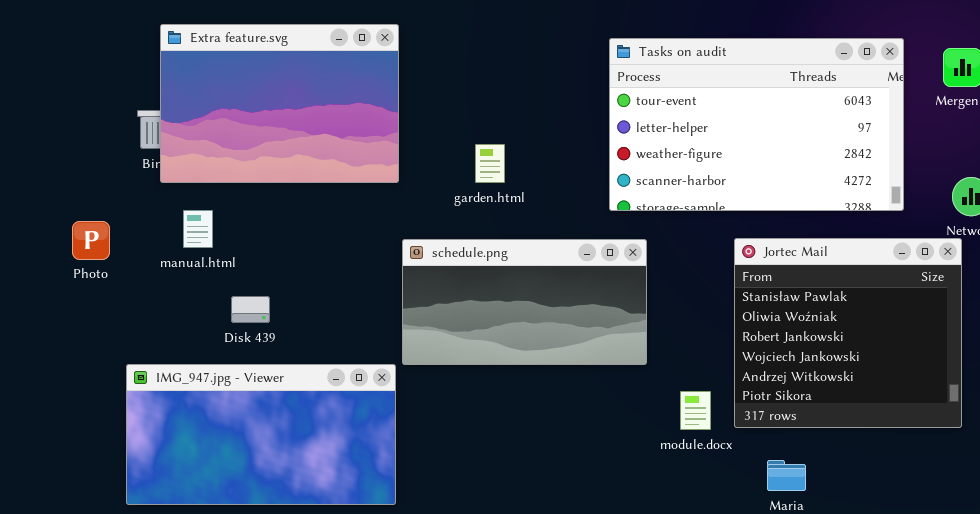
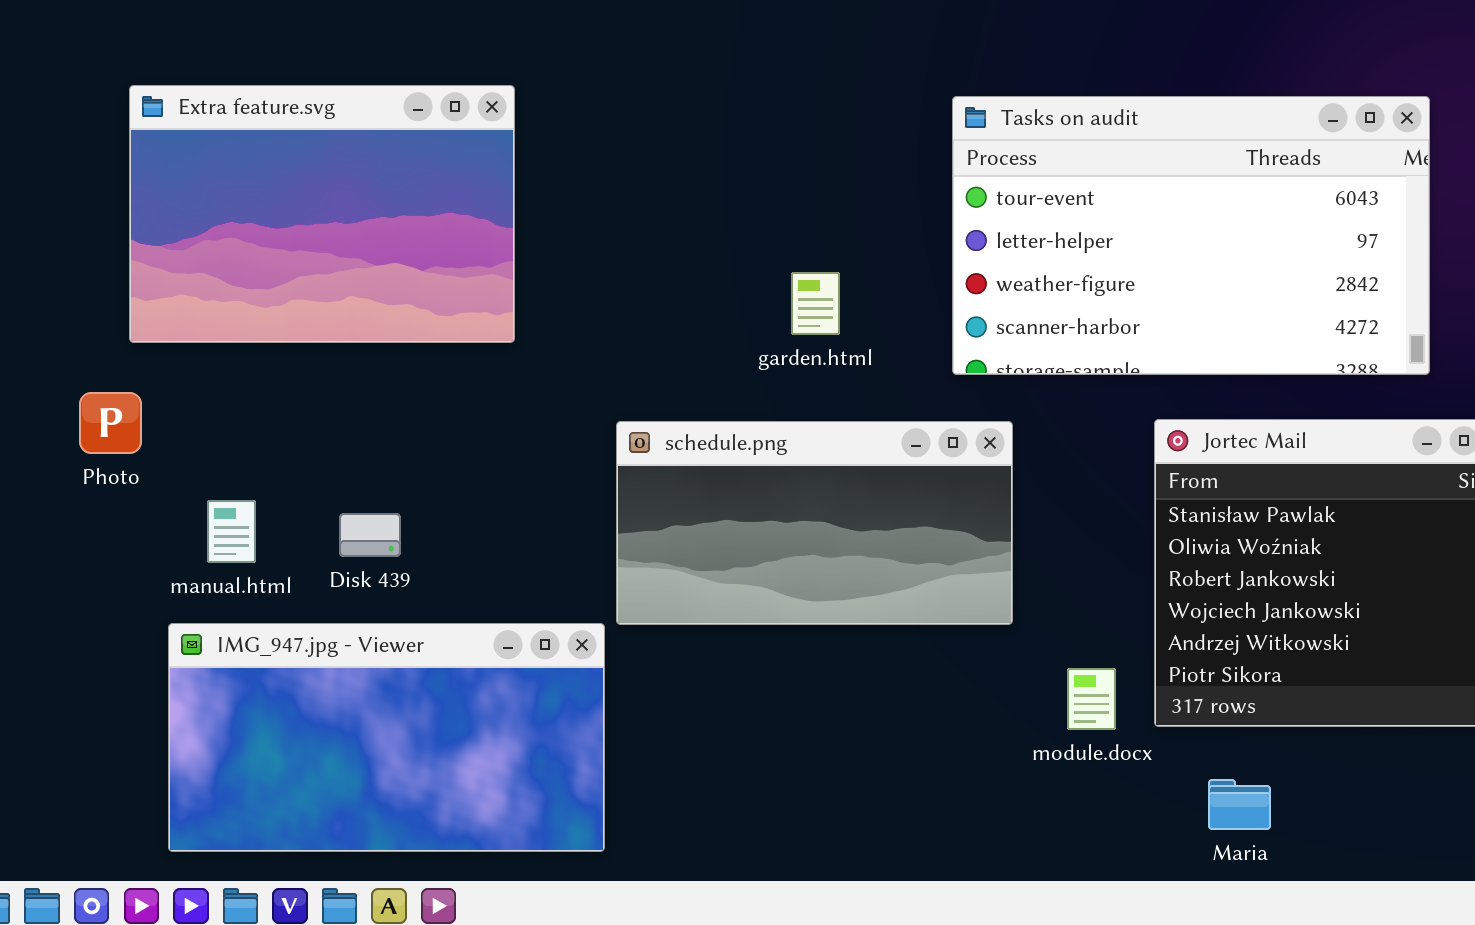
Extra feature.svg: [160,24,399,183] -> [129,85,515,343], moved
garden.html: [475,144,505,183] -> [791,272,840,335], moved
manual.html: [183,210,213,248] -> [207,500,256,563], moved

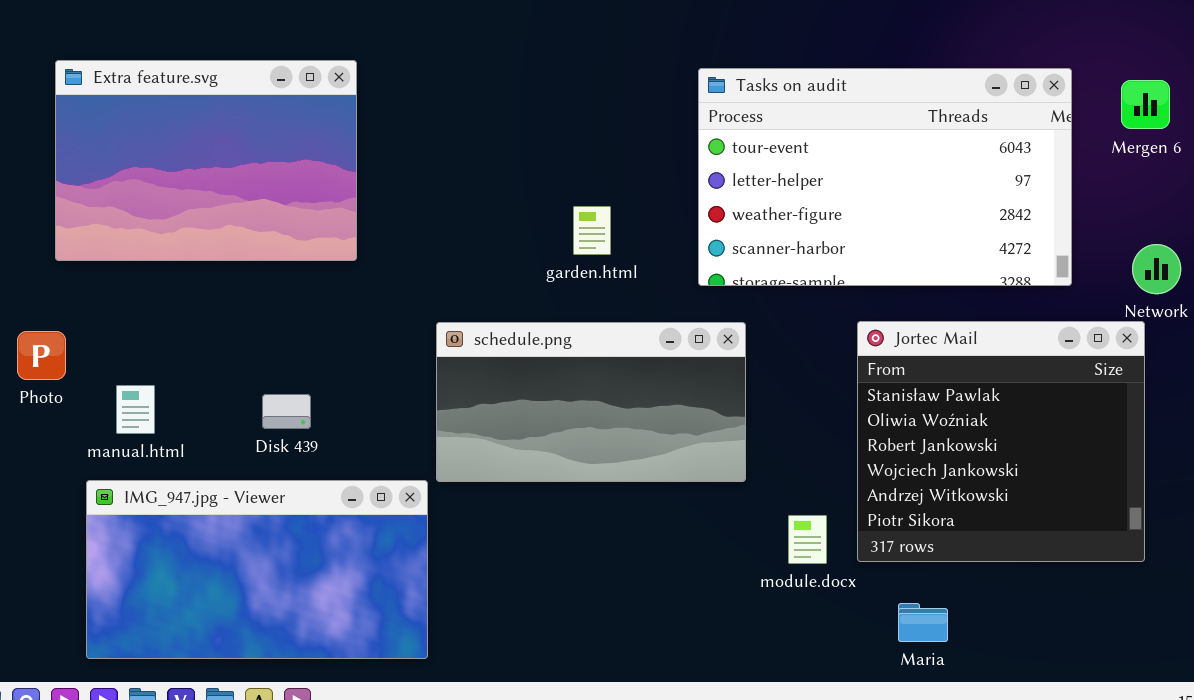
Photo: [79,392,142,454] -> [17,331,66,380], moved
Disk 439: [339,513,401,557] -> [262,394,311,429], moved

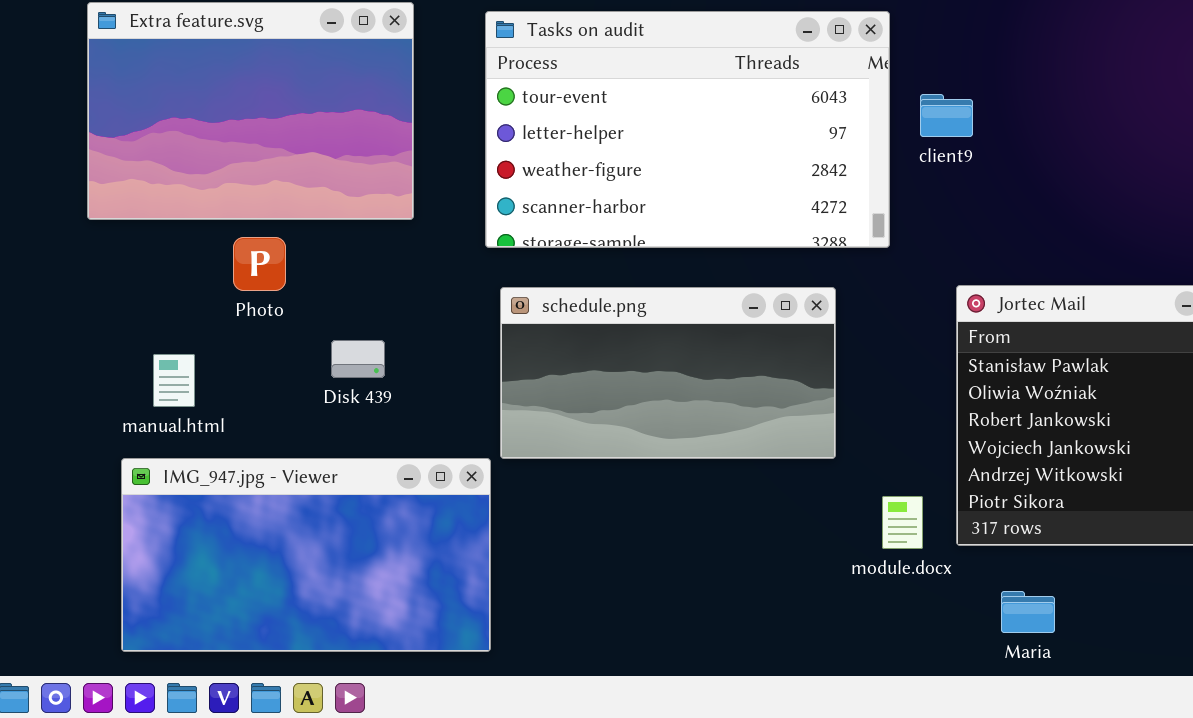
Tasks on audit: [698,68,1072,286] -> [485,11,890,248], moved
Photo: [17,331,66,380] -> [233,237,286,291], moved
Disk 439: [262,394,311,429] -> [331,340,385,378], moved

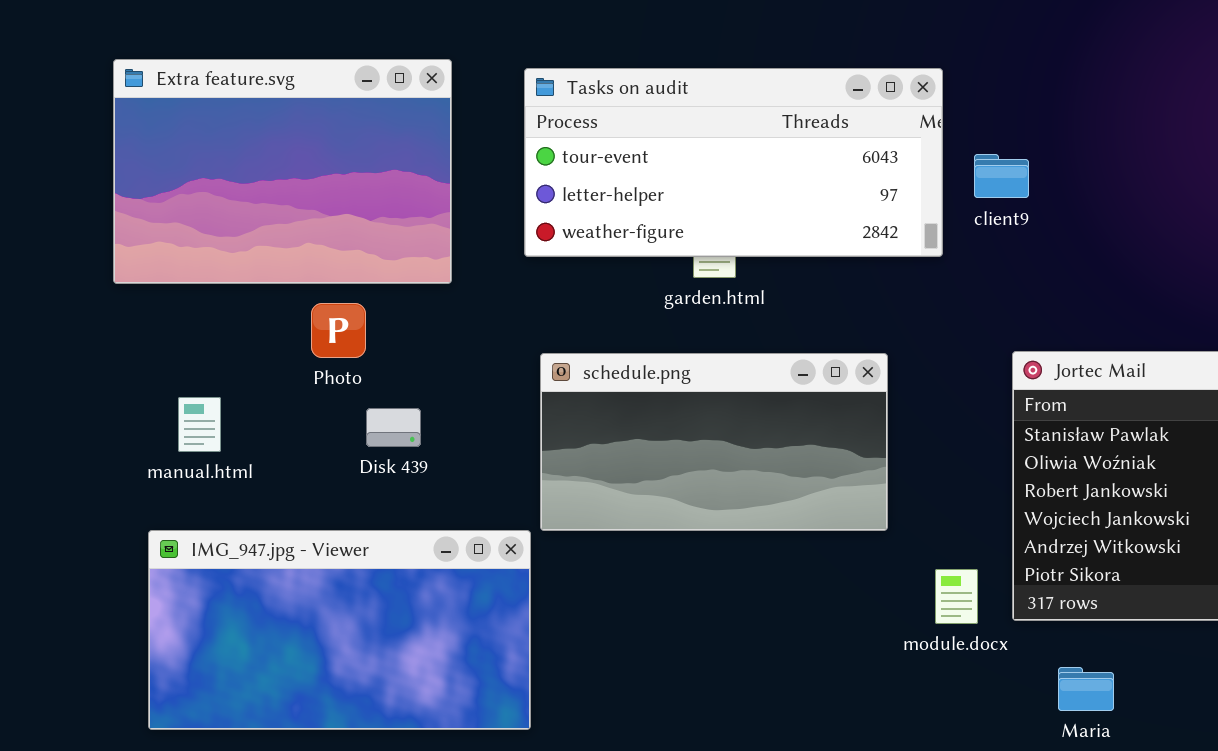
Tasks on audit: [485,11,890,248] -> [524,68,943,257], resized
Photo: [233,237,286,291] -> [311,303,366,358], moved
manual.html: [153,354,195,407] -> [178,397,221,452], moved

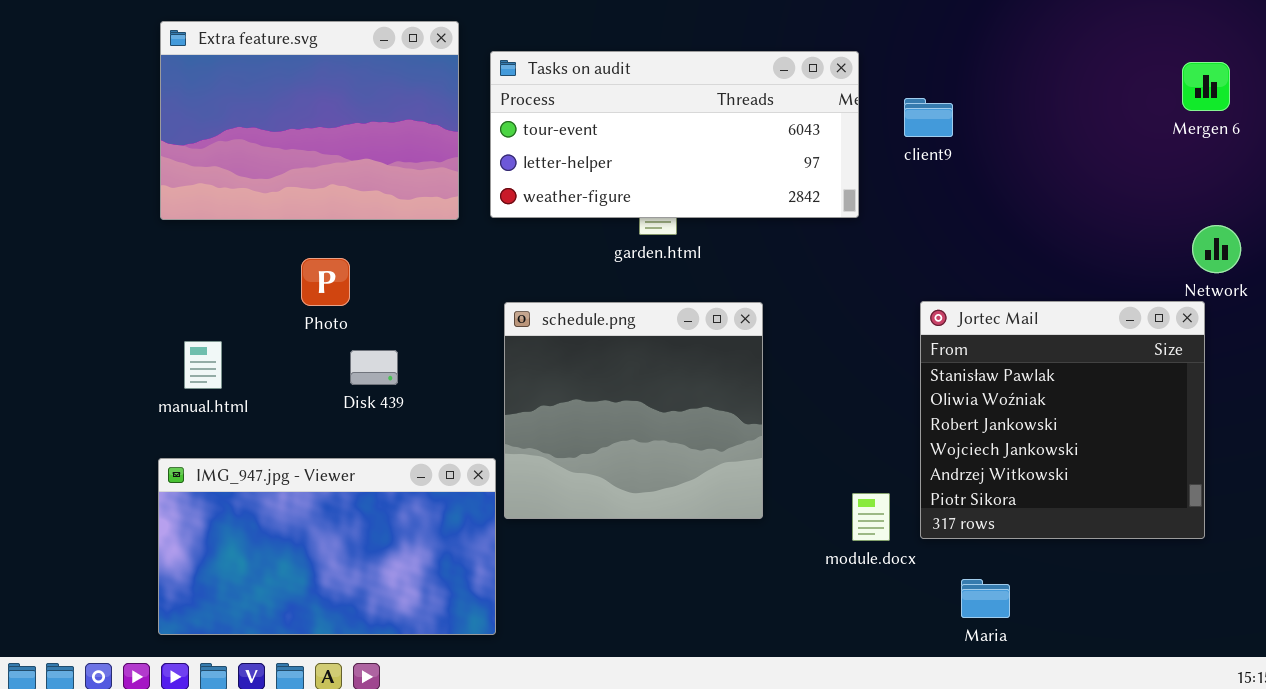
Extra feature.svg: [113,59,452,284] -> [160,21,459,220], moved
client9: [974,154,1029,198] -> [904,98,953,137], moved
schedule.png: [540,353,888,531] -> [504,302,763,519], resized

